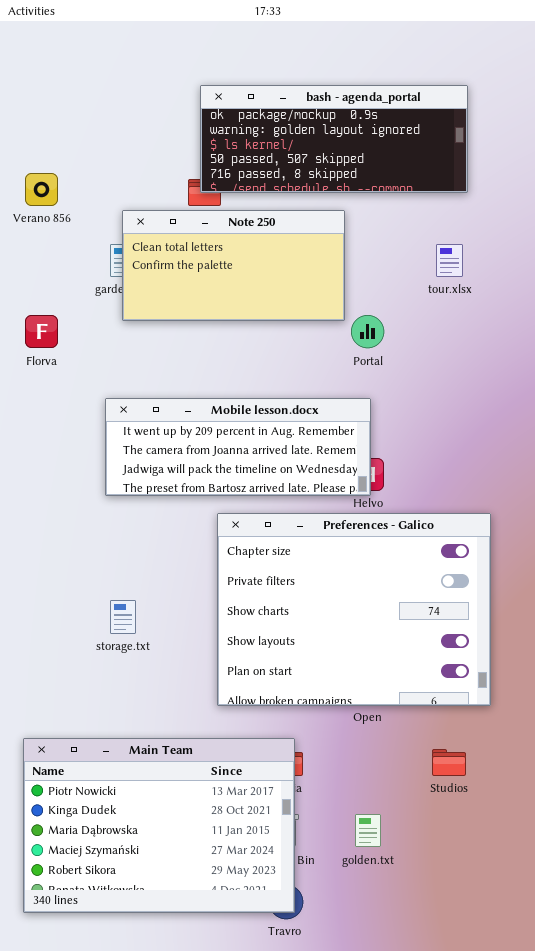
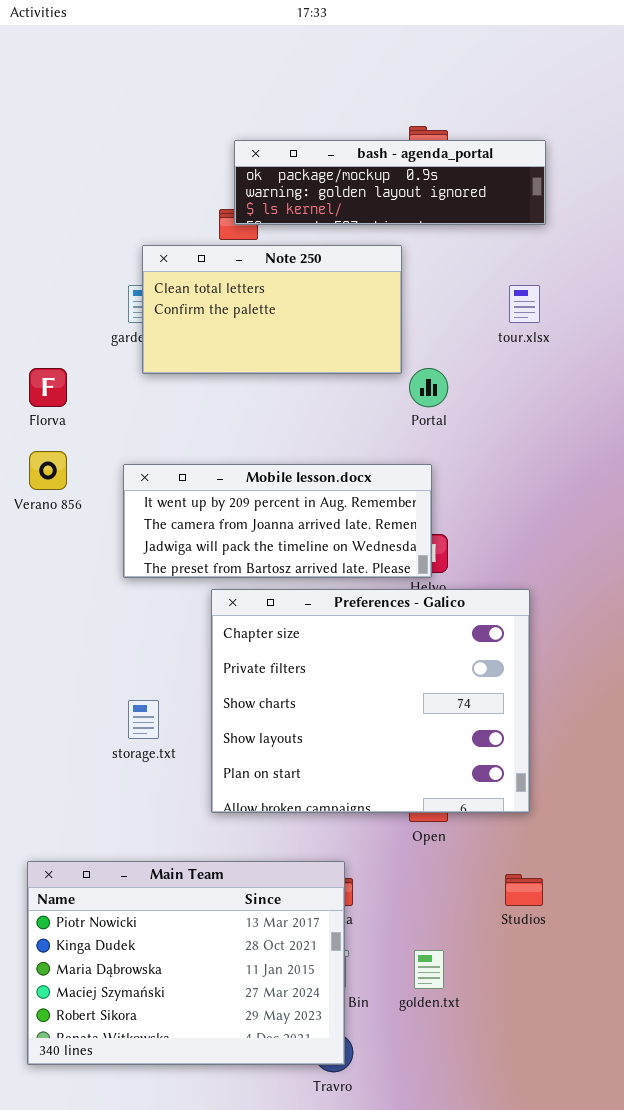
bash - agenda_portal: [200,85,468,193] -> [234,140,546,225], resized
Verano 856: [25,173,58,206] -> [29,451,67,490], moved
Preferences - Galico: [217,513,491,706] -> [211,589,530,813], moved

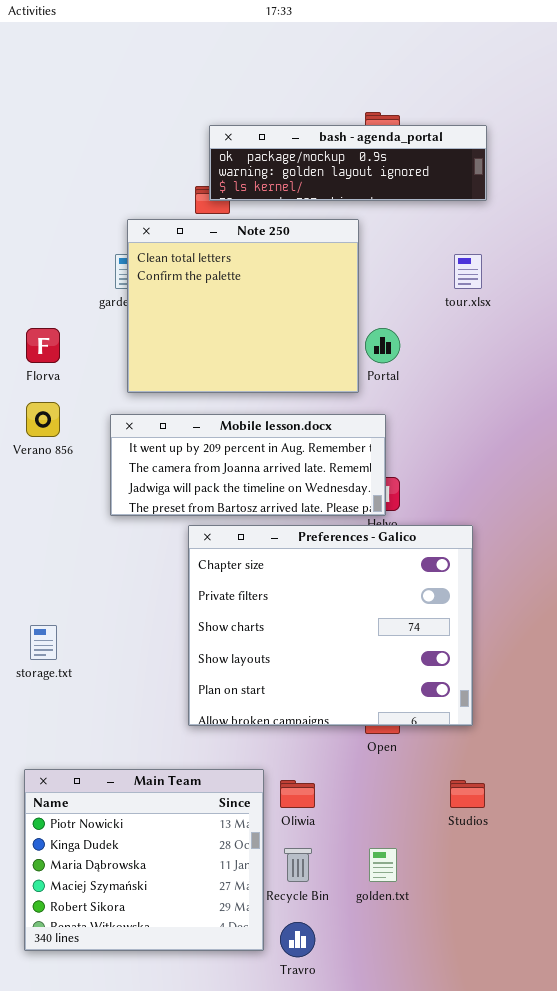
Note 250: [142,245,402,374] -> [127,219,359,393], resized
storage.txt: [128,700,159,739] -> [30,625,57,660], moved
Main Team: [27,861,345,1065] -> [24,769,264,951], resized

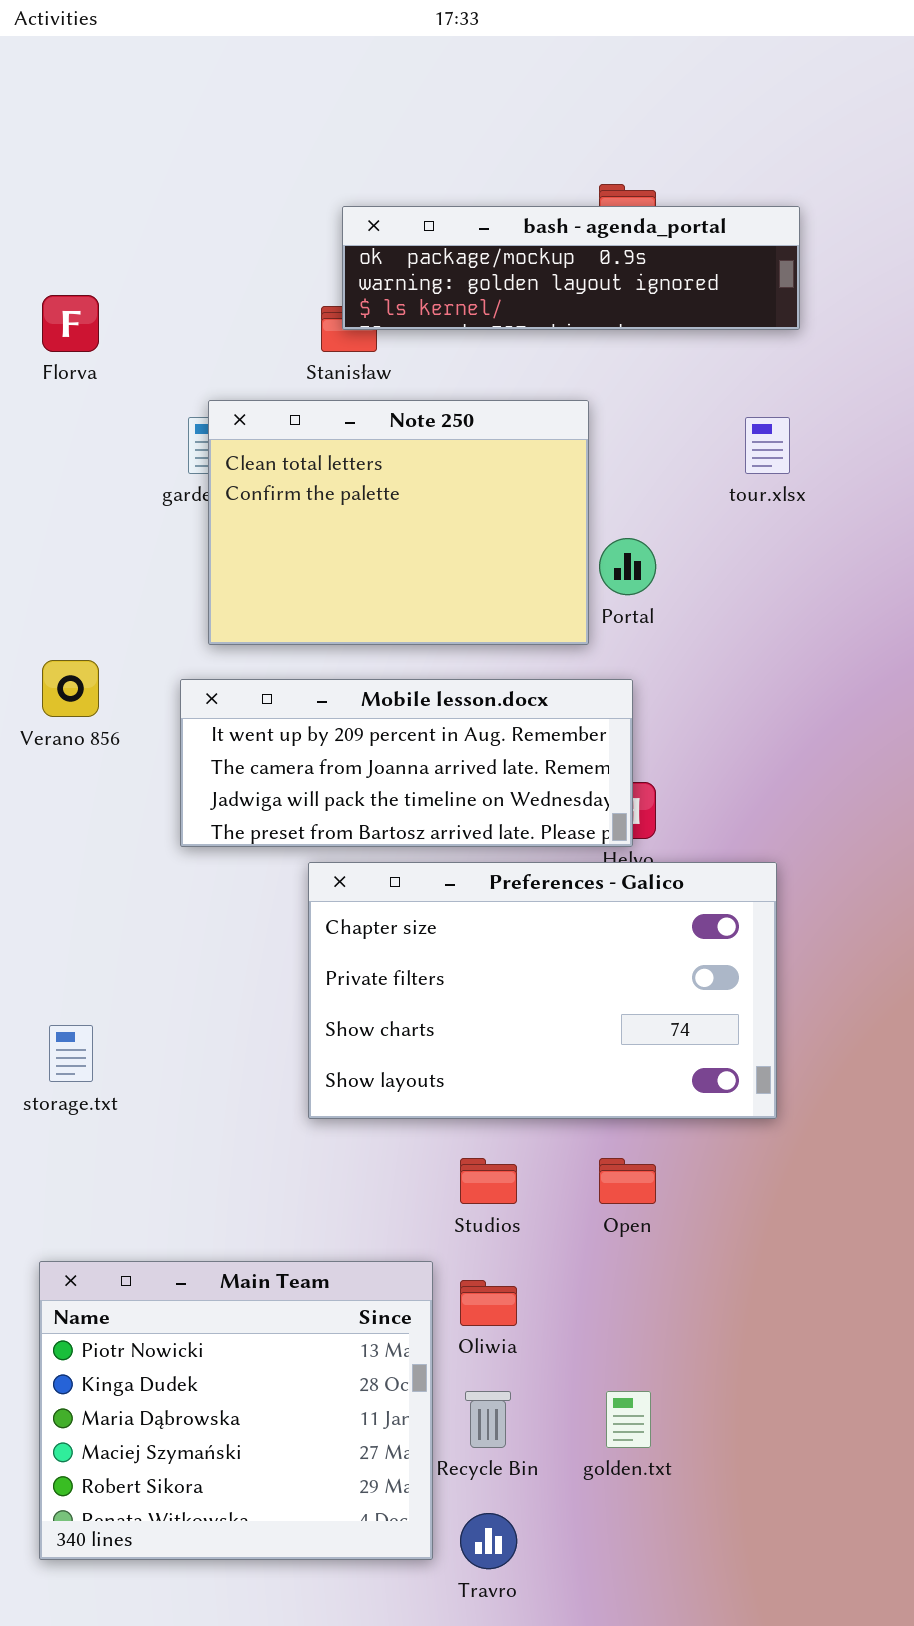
Note 250: [127,219,359,393] -> [208,400,589,645], resized
Florva: [26,328,60,363] -> [42,295,99,352], moved
Preferences - Galico: [188,525,473,726] -> [308,862,777,1119], resized
Studios: [450,780,485,808] -> [460,1158,517,1204], moved

